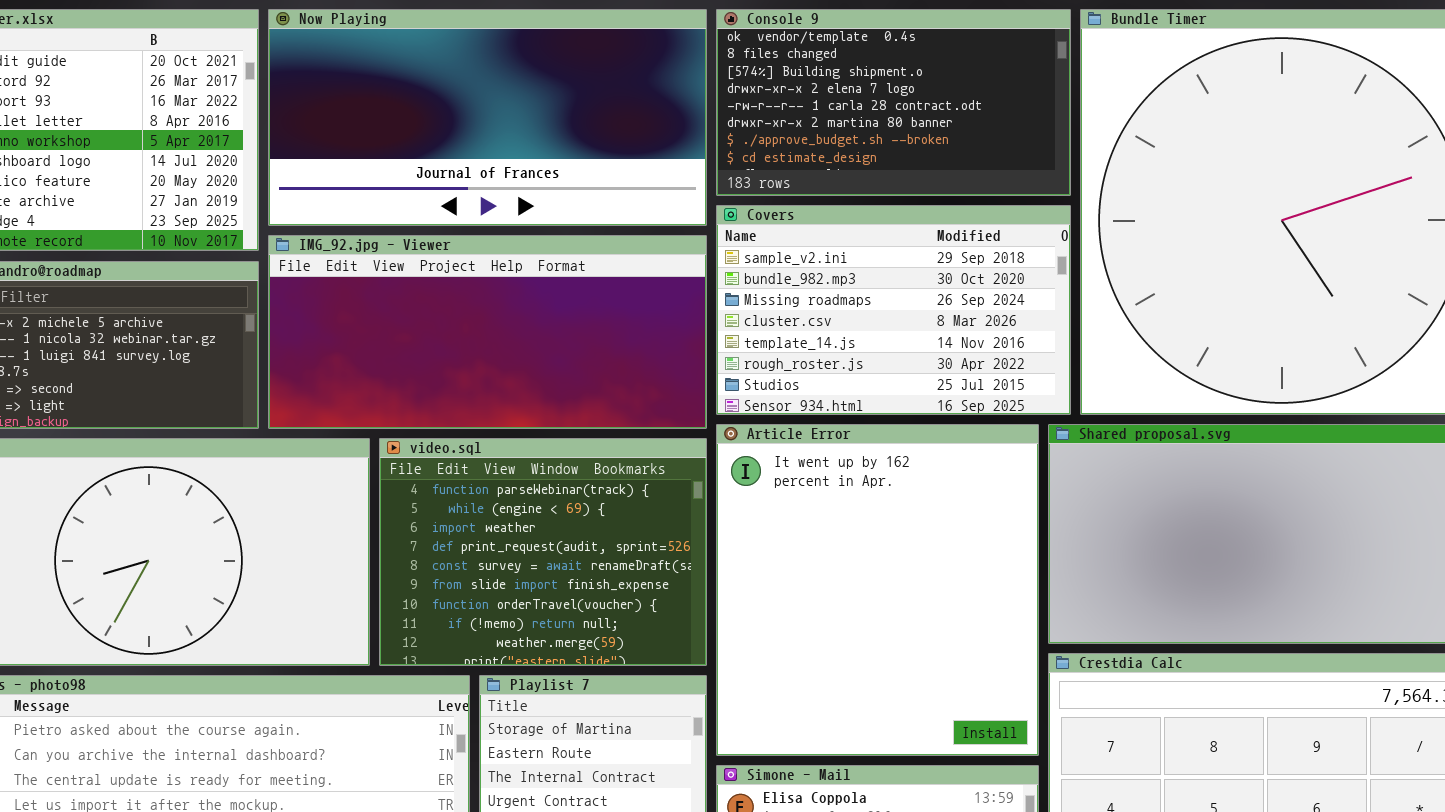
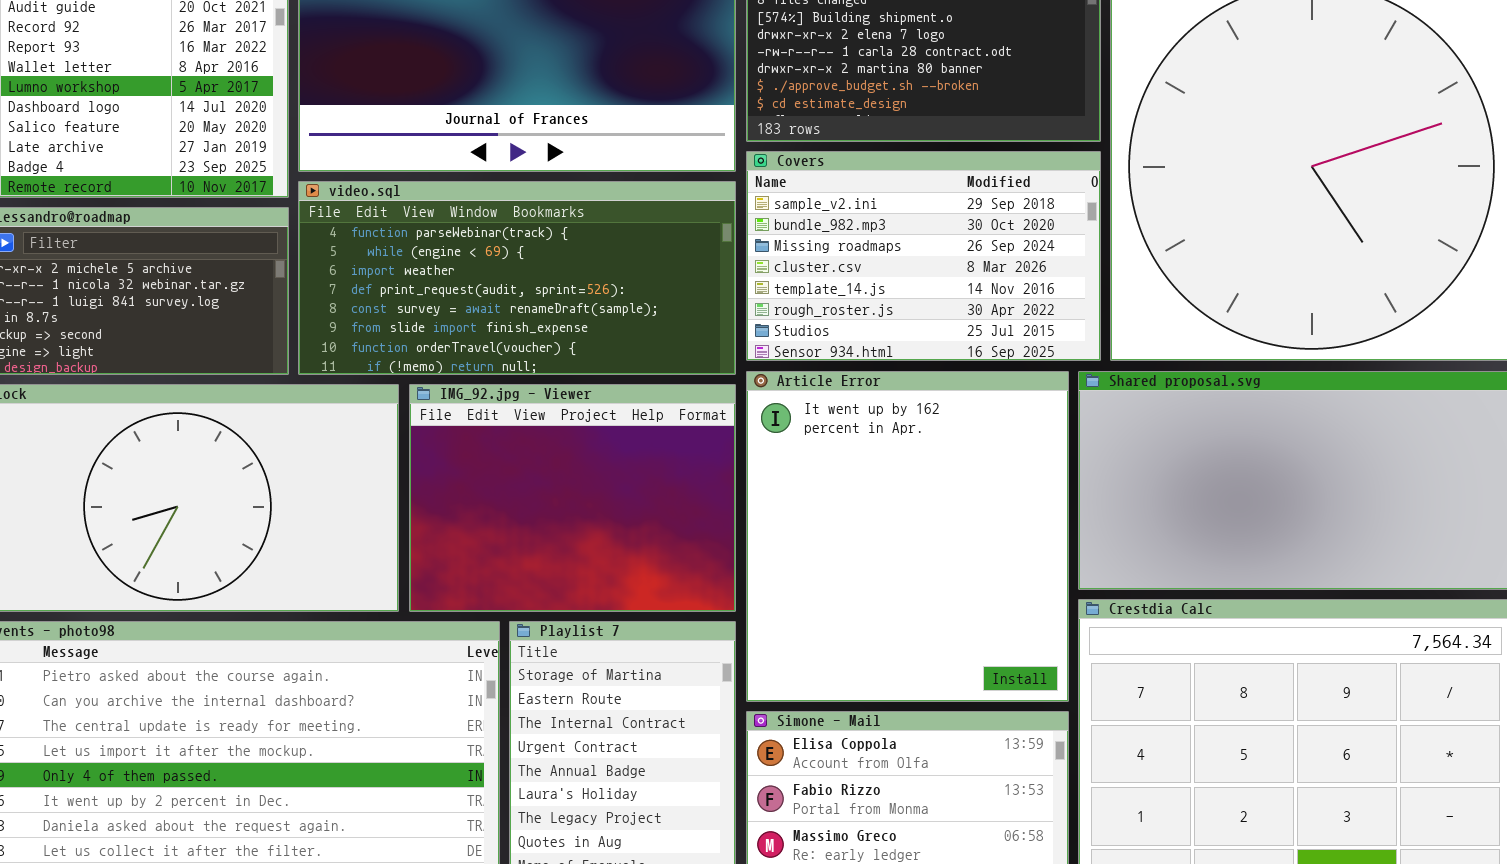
IMG_92.jpg - Viewer: [268,235,707,429] -> [409,384,736,612], moved, resized
video.sql: [379,438,707,666] -> [298,181,736,375], moved, resized

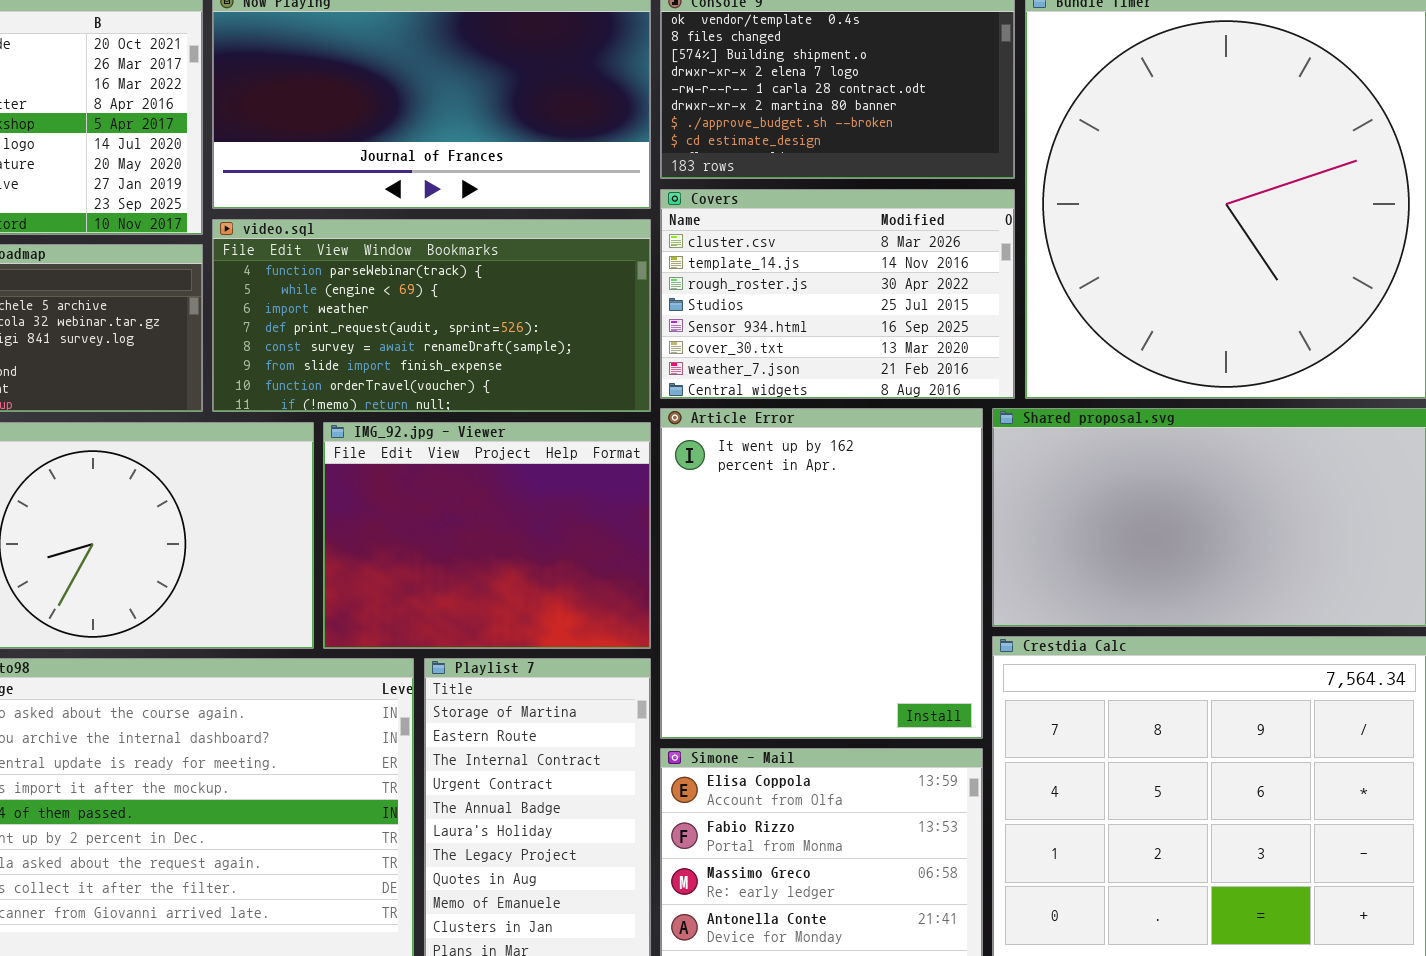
Covers: [746,151,1101,361] -> [660,189,1015,399], scrolled down 3 rows

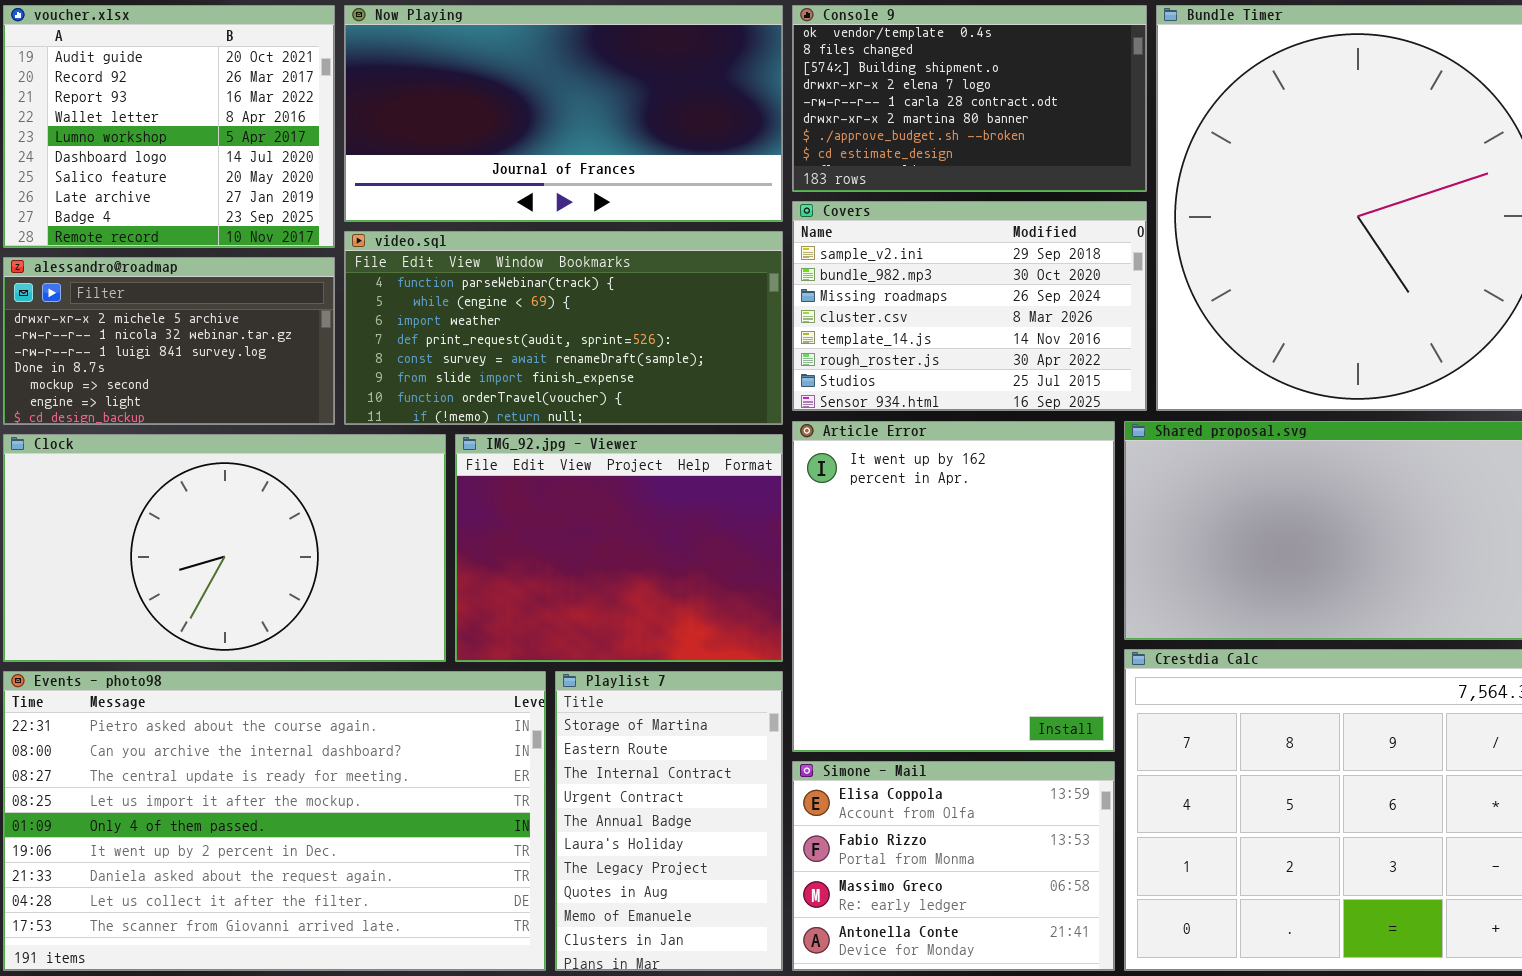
Covers: [660,189,1015,399] -> [792,201,1147,411], scrolled up 3 rows

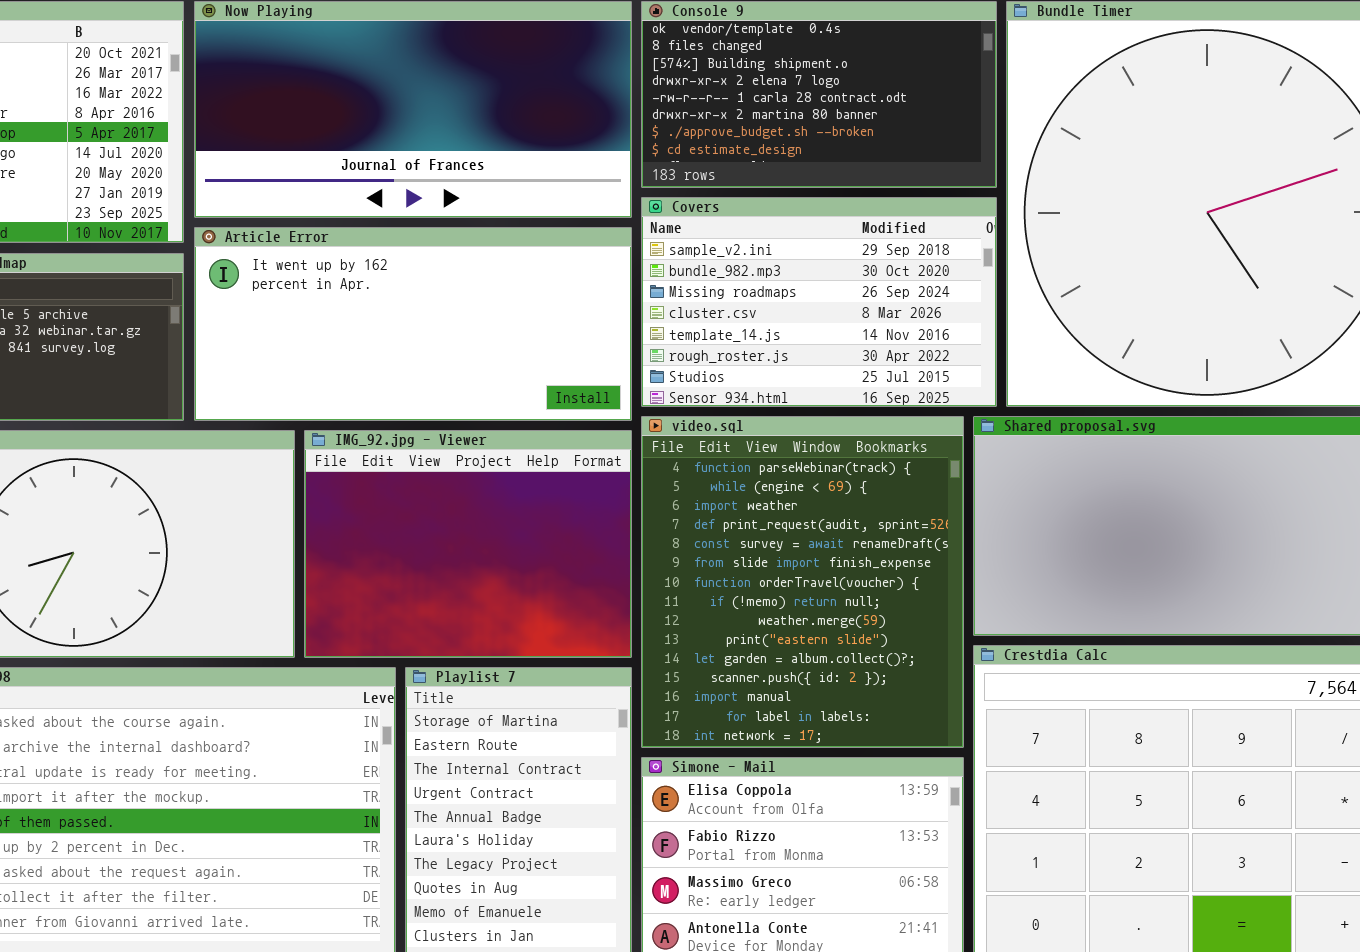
video.sql: [344,231,783,425] -> [641,416,964,748], moved, resized
Article Error: [792,421,1115,752] -> [194,227,632,421], moved, resized

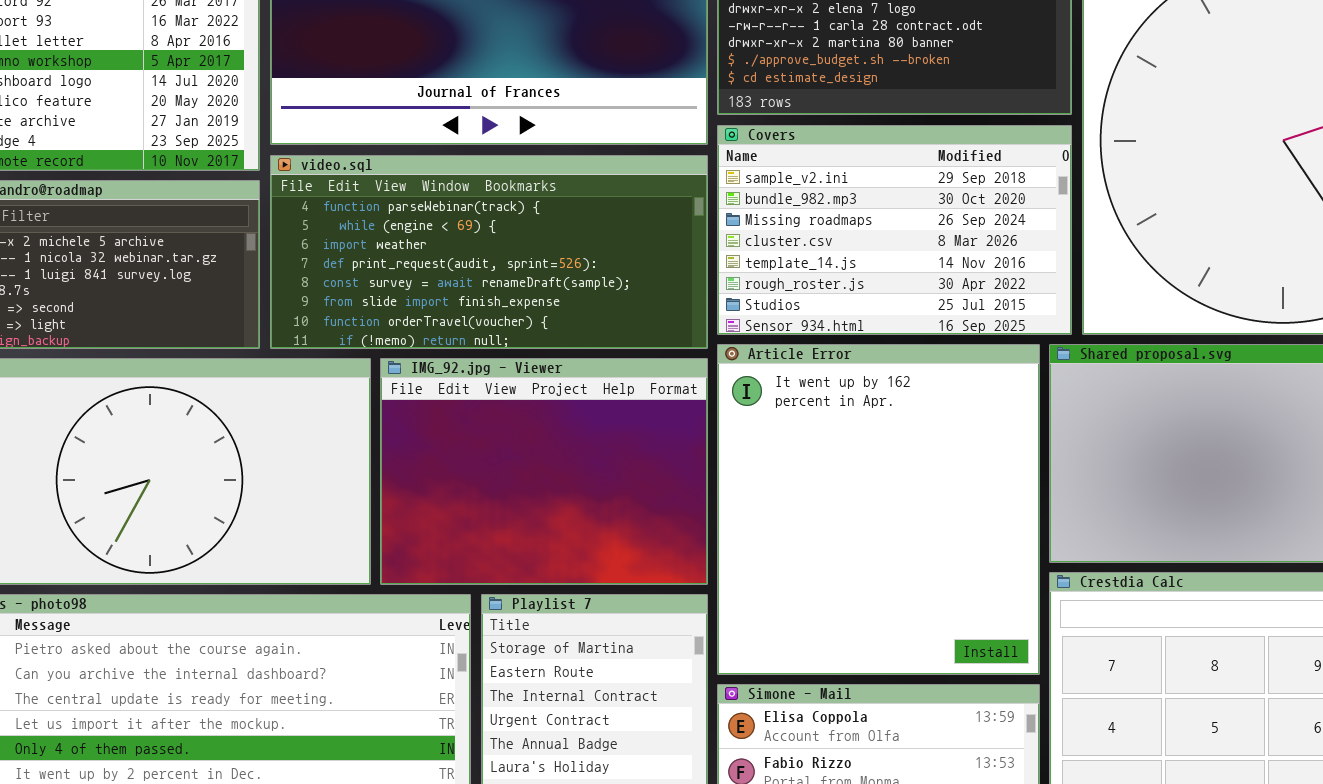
Article Error: [194,227,632,421] -> [717,344,1040,675], moved, resized
video.sql: [641,416,964,748] -> [270,155,708,349], moved, resized

